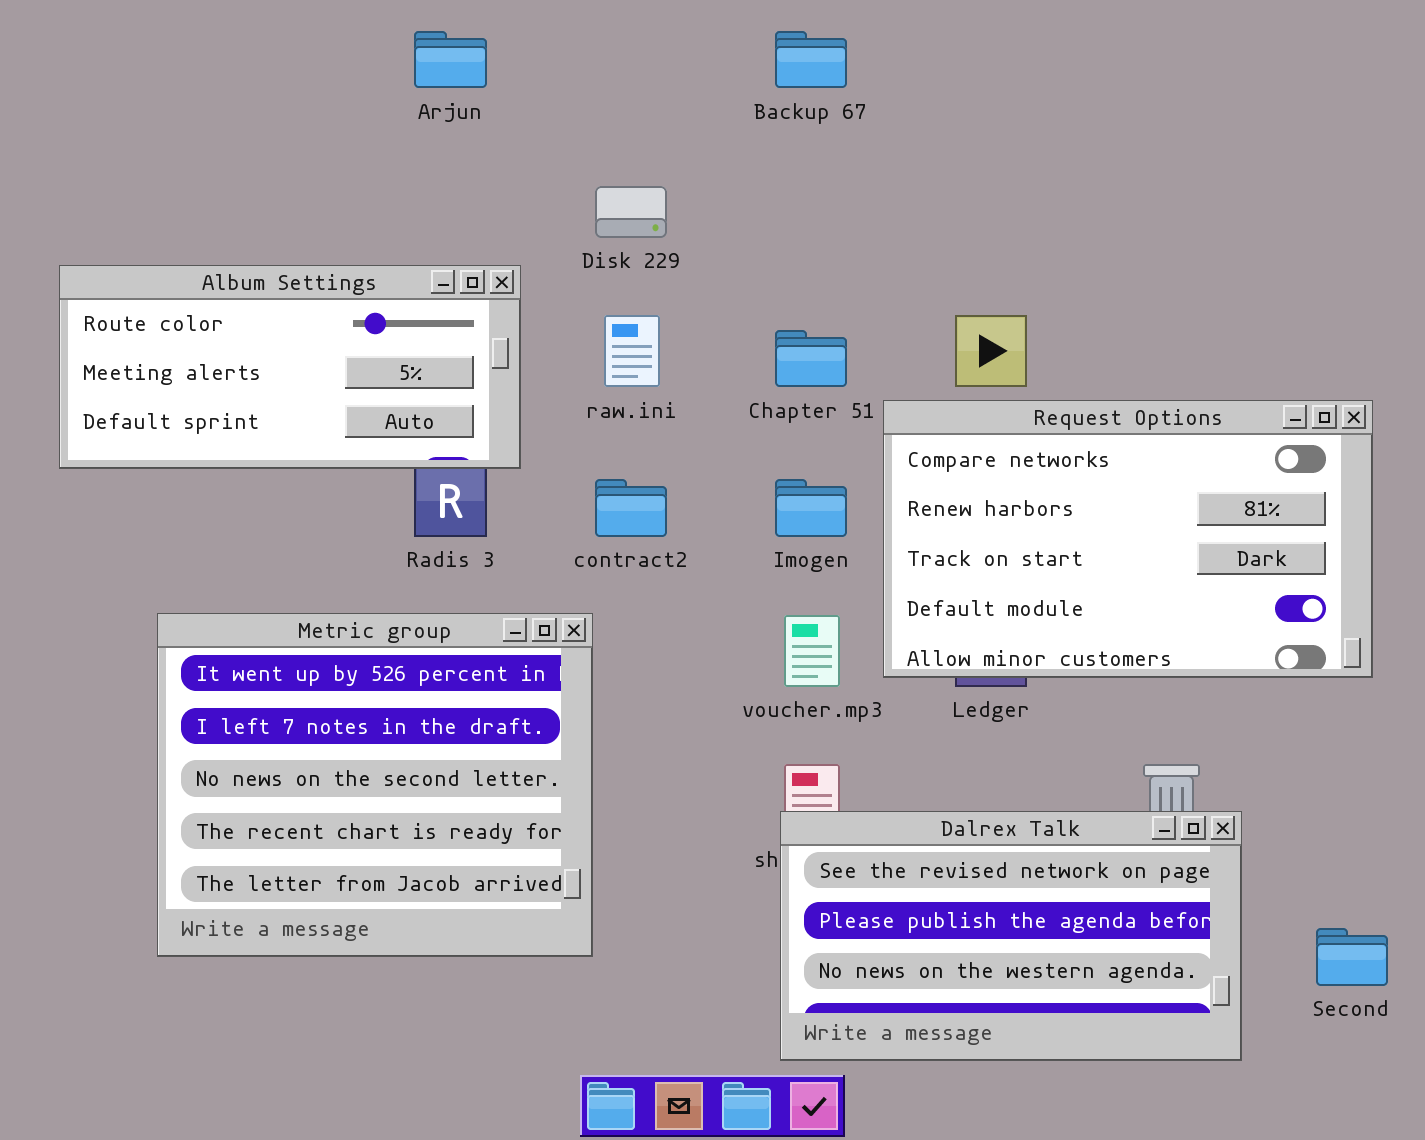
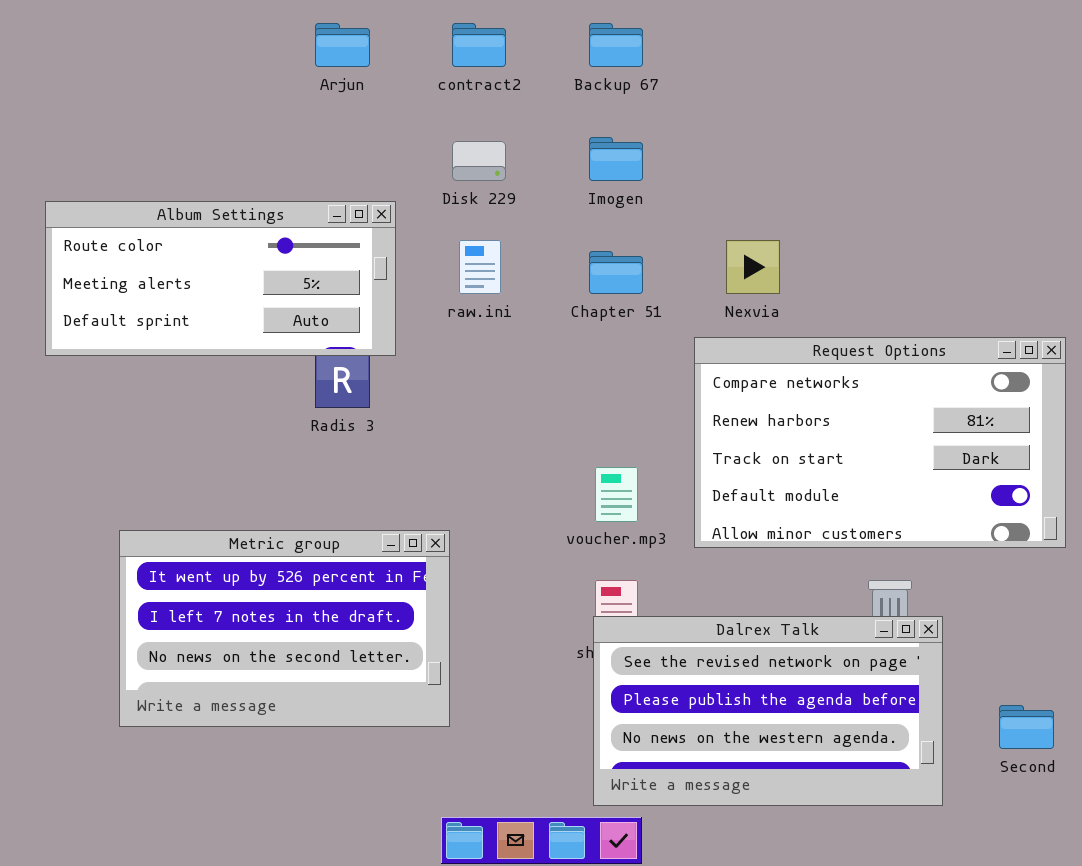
Request Options: [883,400,1373,678] -> [694,337,1066,548], moved
contract2: [595,479,667,537] -> [452,23,506,67], moved
Imogen: [775,479,847,537] -> [589,137,643,181], moved
Metric group: [157,613,593,957] -> [119,530,450,727], resized

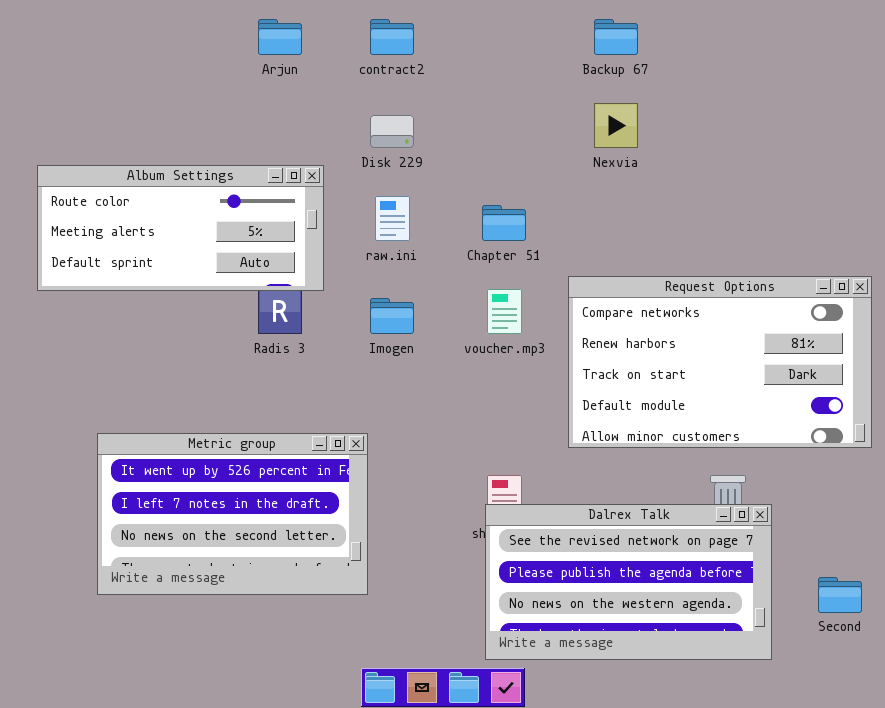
Backup 67: [589,23,643,67] -> [594,19,638,55], moved
Imogen: [589,137,643,181] -> [370,298,414,334], moved
Nexvia: [726,240,780,294] -> [594,103,638,148], moved
voucher.mp3: [595,467,638,522] -> [487,289,522,334], moved

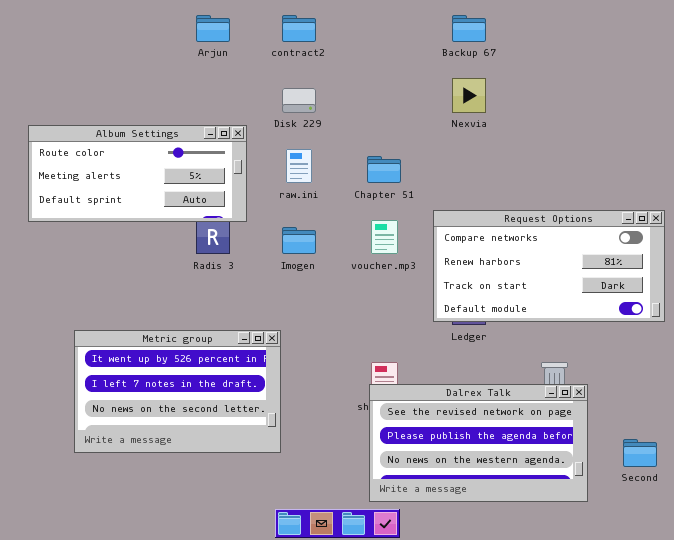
Request Options: [568,276,872,448] -> [433,210,665,322], resized

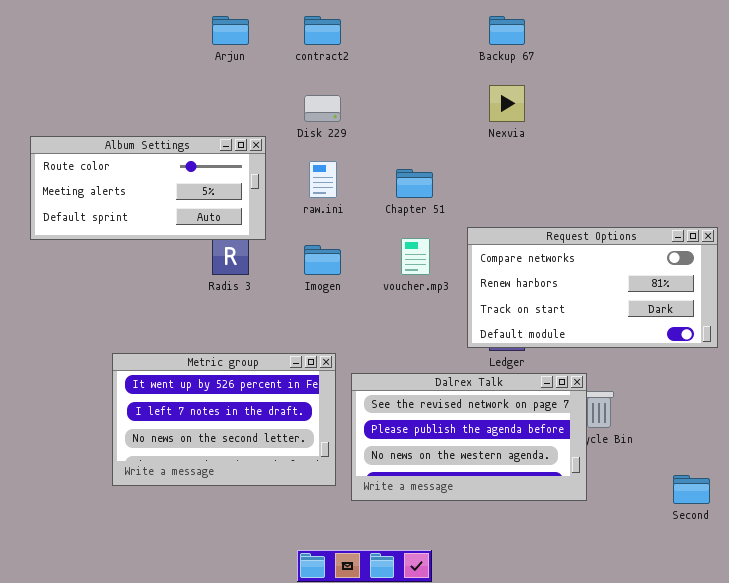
Metric group: [74,330,281,453] -> [112,353,336,486], moved
Dalrex Talk: [369,384,588,502] -> [351,373,587,501], moved

